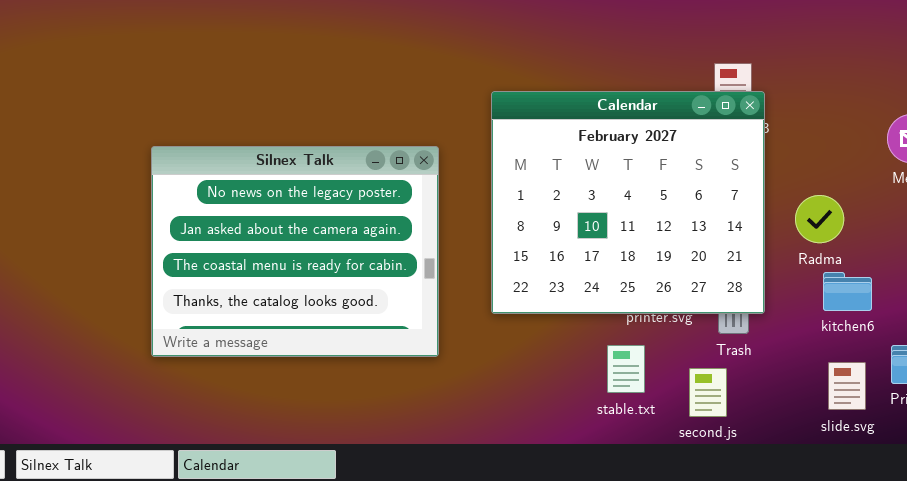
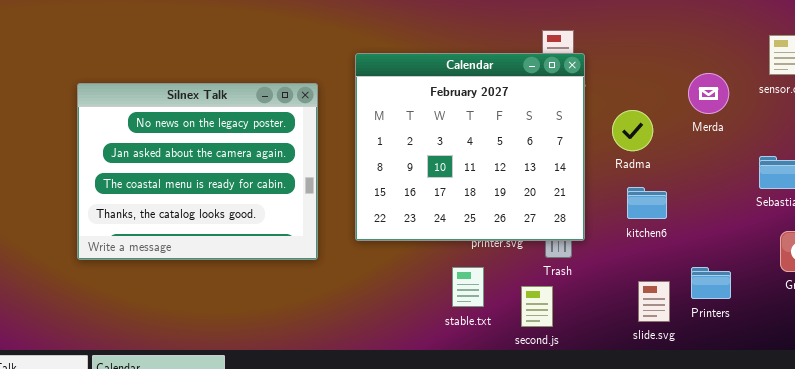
Silnex Talk: [151,146,439,357] -> [77,83,318,260], moved
Radma: [795,195,844,243] -> [612,110,653,151], moved
kitchen6: [823,272,872,311] -> [627,187,667,219], moved

